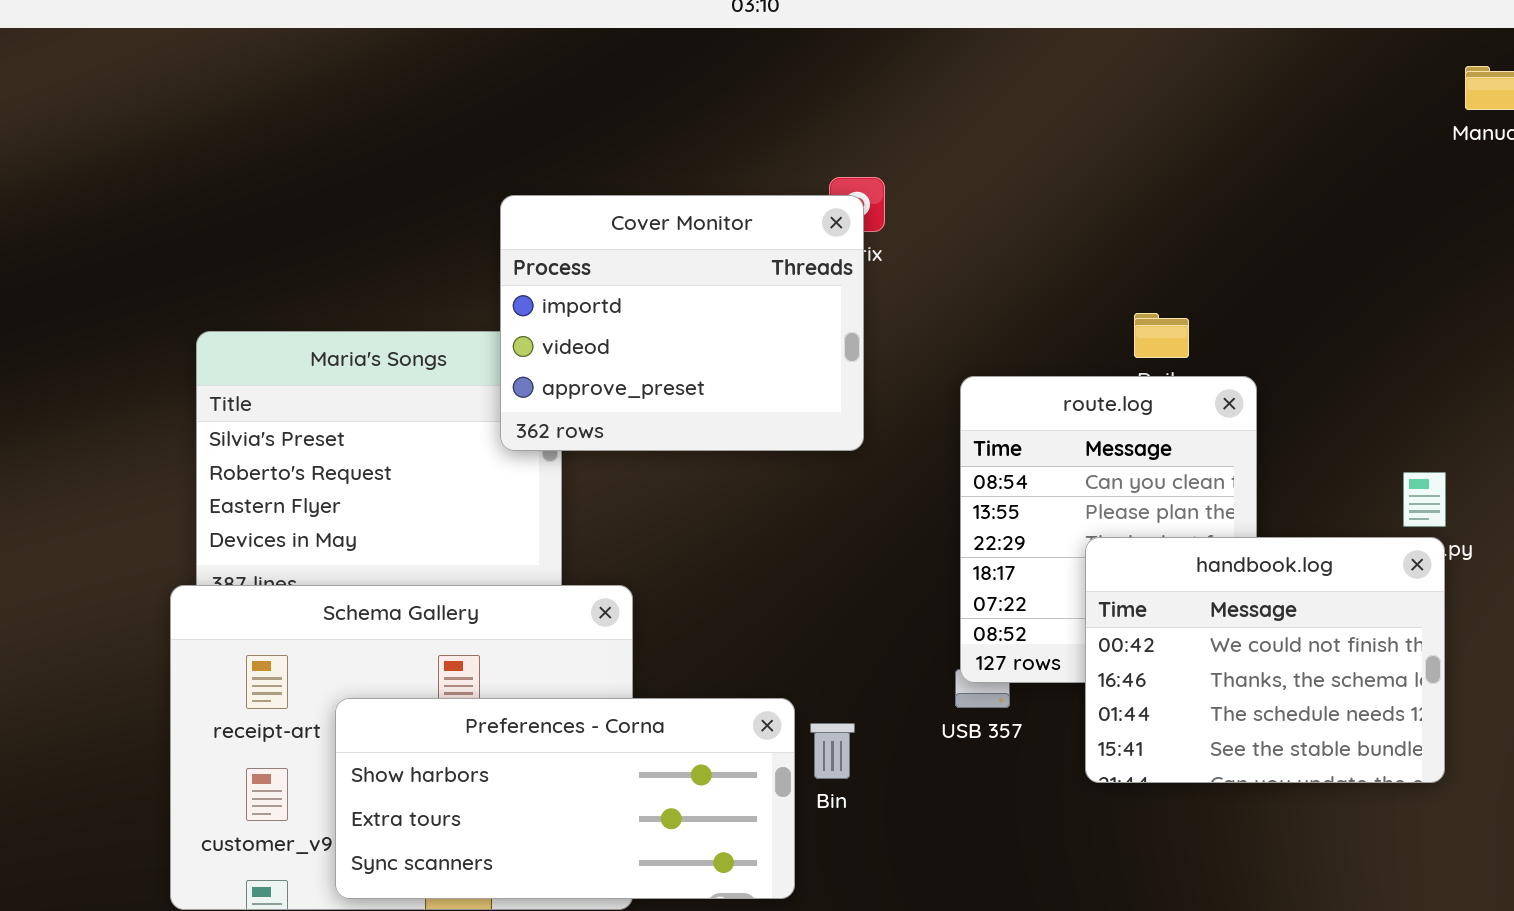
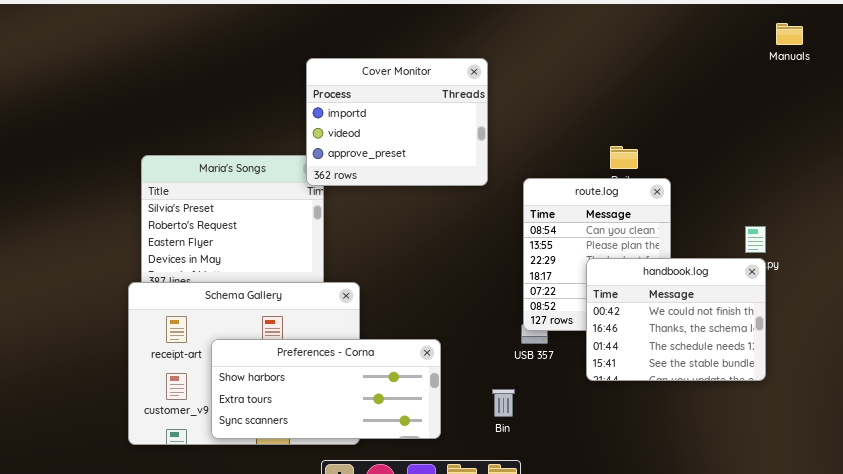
Cover Monitor: [500,195,864,451] -> [306,58,488,186], moved
Bin: [810,723,855,779] -> [492,389,515,417], moved

